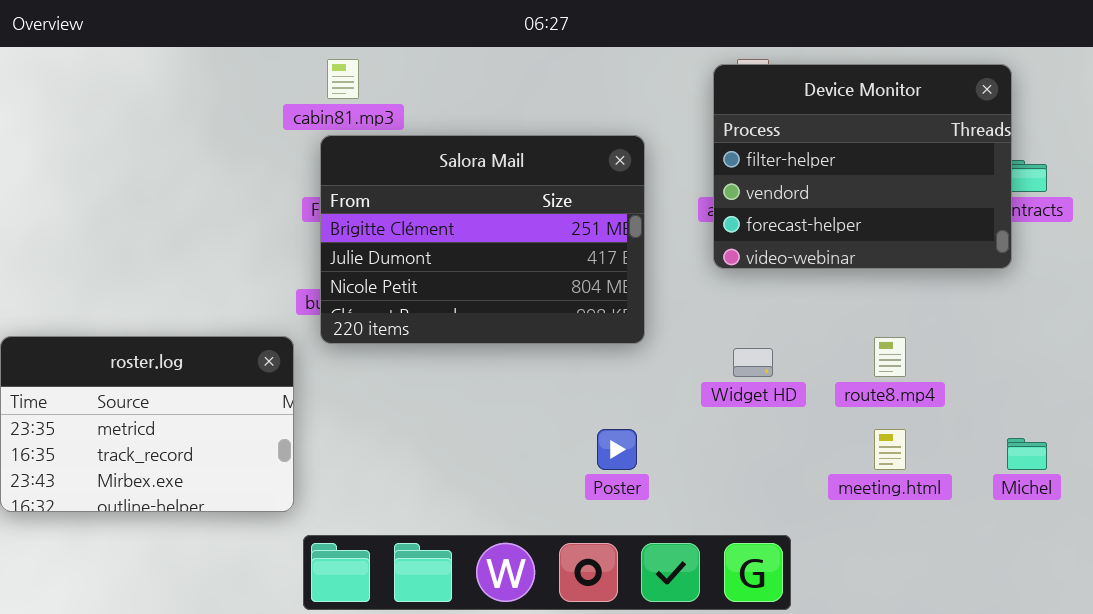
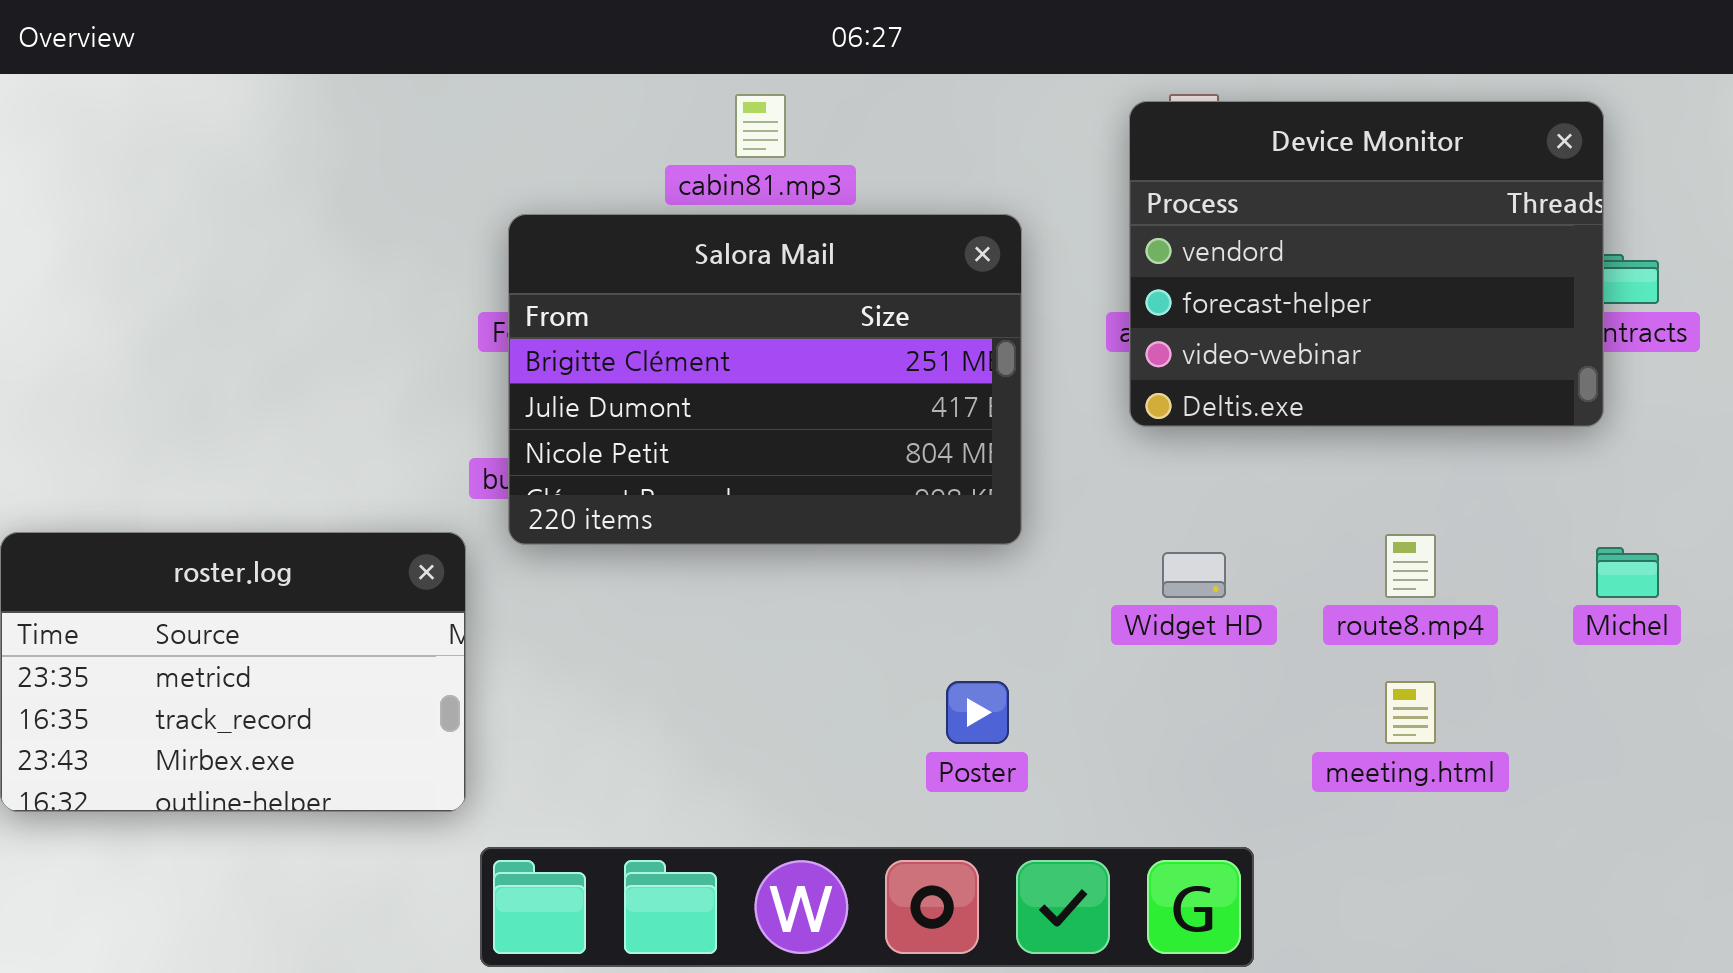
cabin81.mp3: [327,59,359,99] -> [735,94,786,158], moved
Device Monitor: [713,64,1012,269] -> [1129,101,1604,427], scrolled down 1 row
Michel: [1007,438,1047,470] -> [1596,547,1659,598], moved

